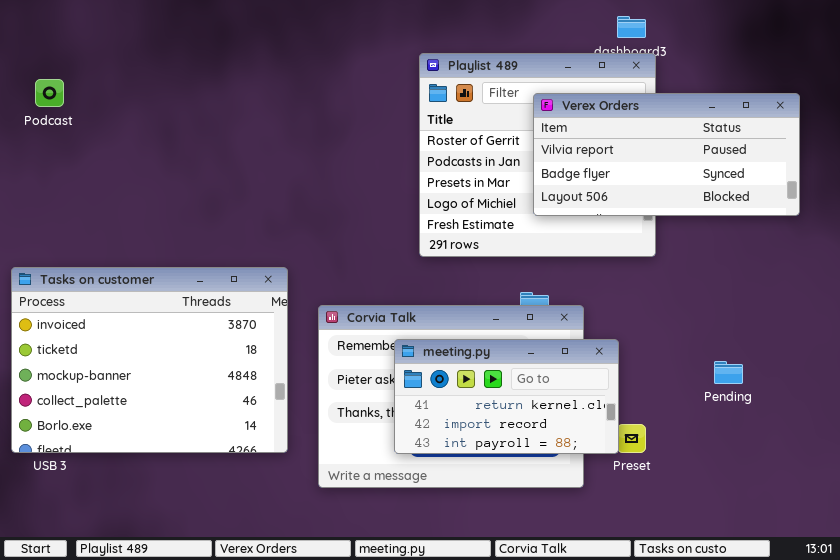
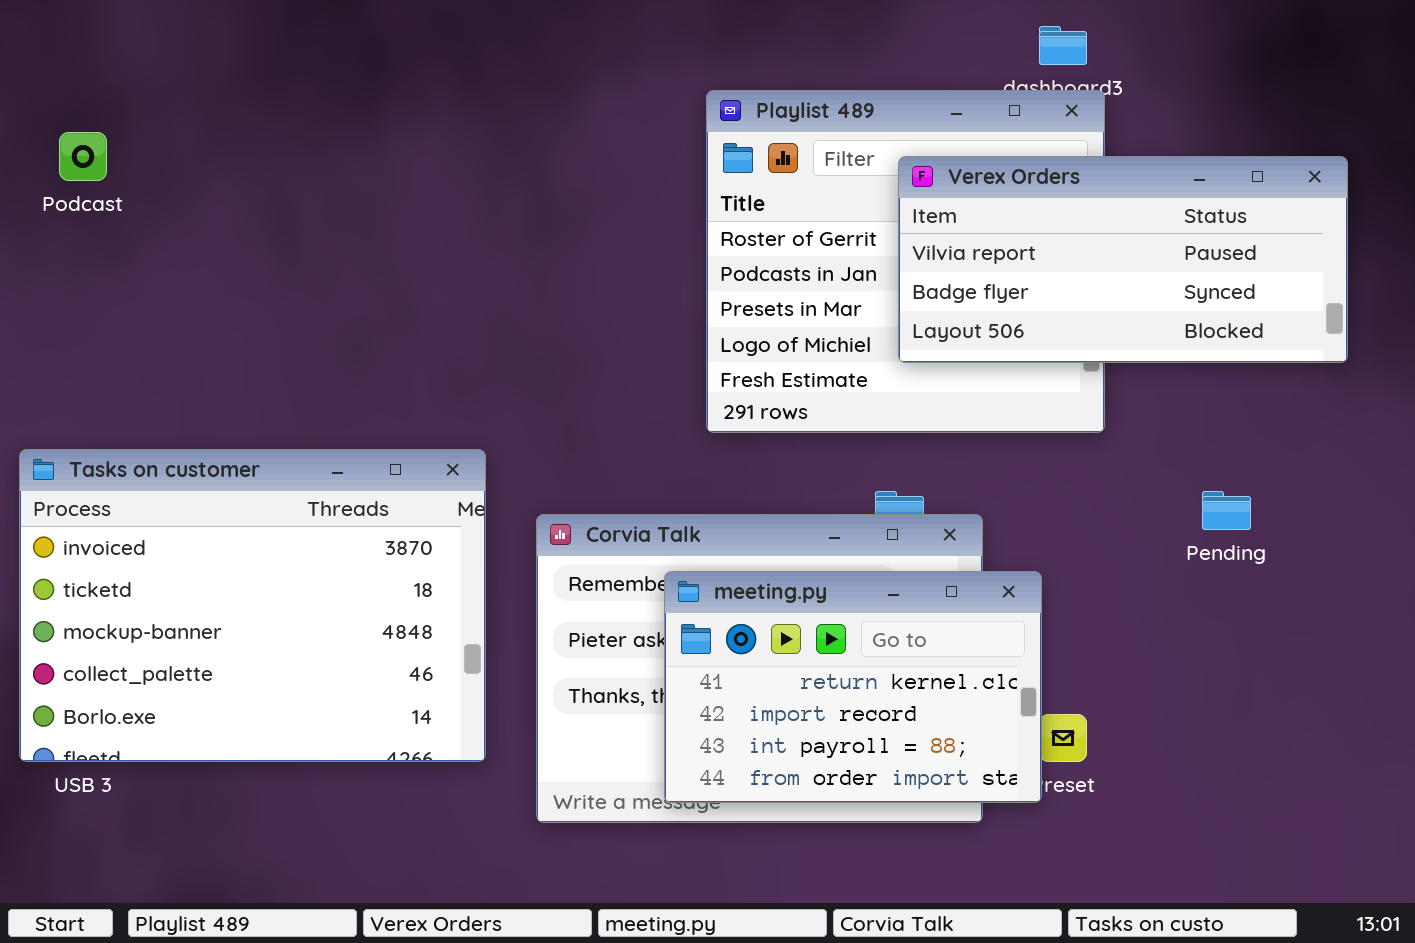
meeting.py: [394,339,619,454] -> [664,571,1042,803], resized
Pending: [714,361,743,384] -> [1202,491,1251,530], moved

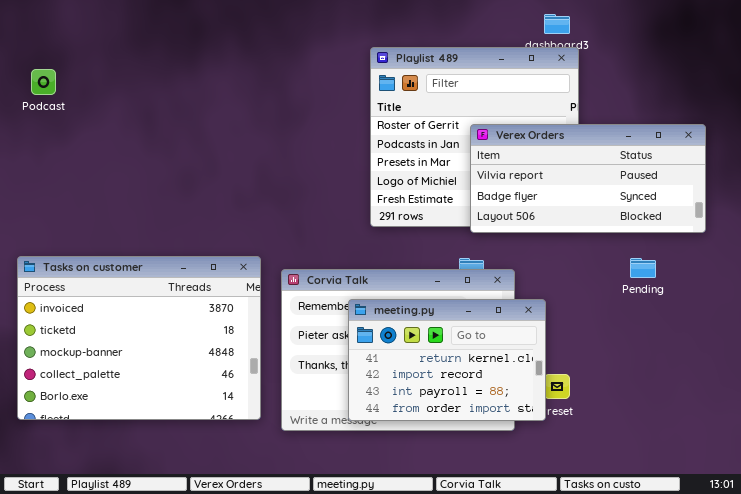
Verex Orders: [898,156,1348,363] -> [470,124,706,233], moved
Tasks on customer: [19,449,486,762] -> [17,256,261,420], moved

